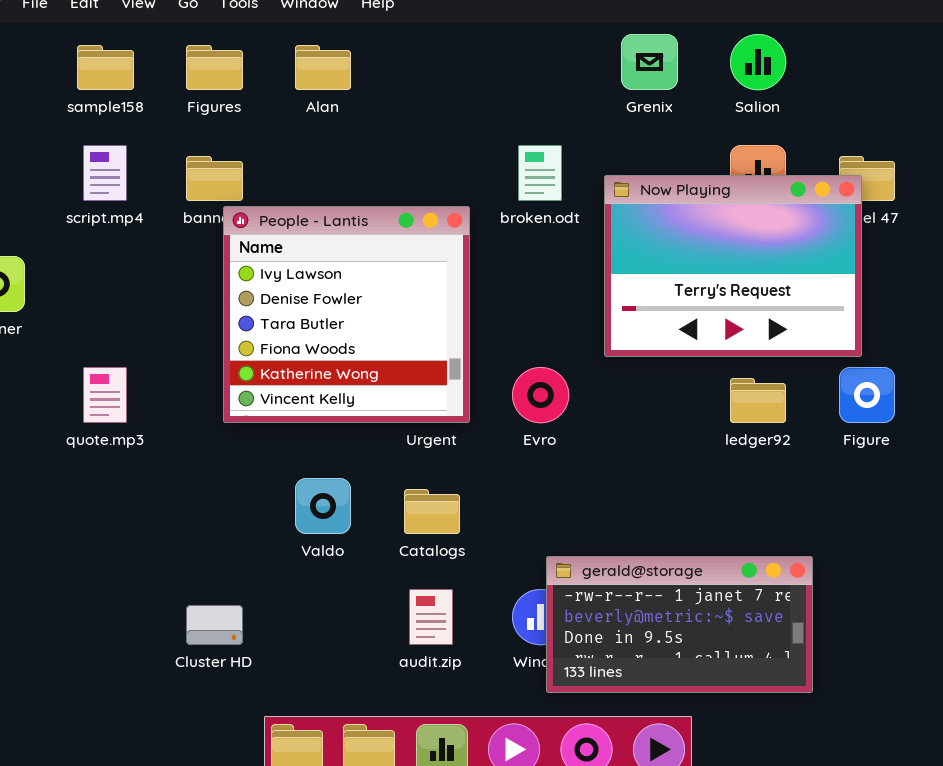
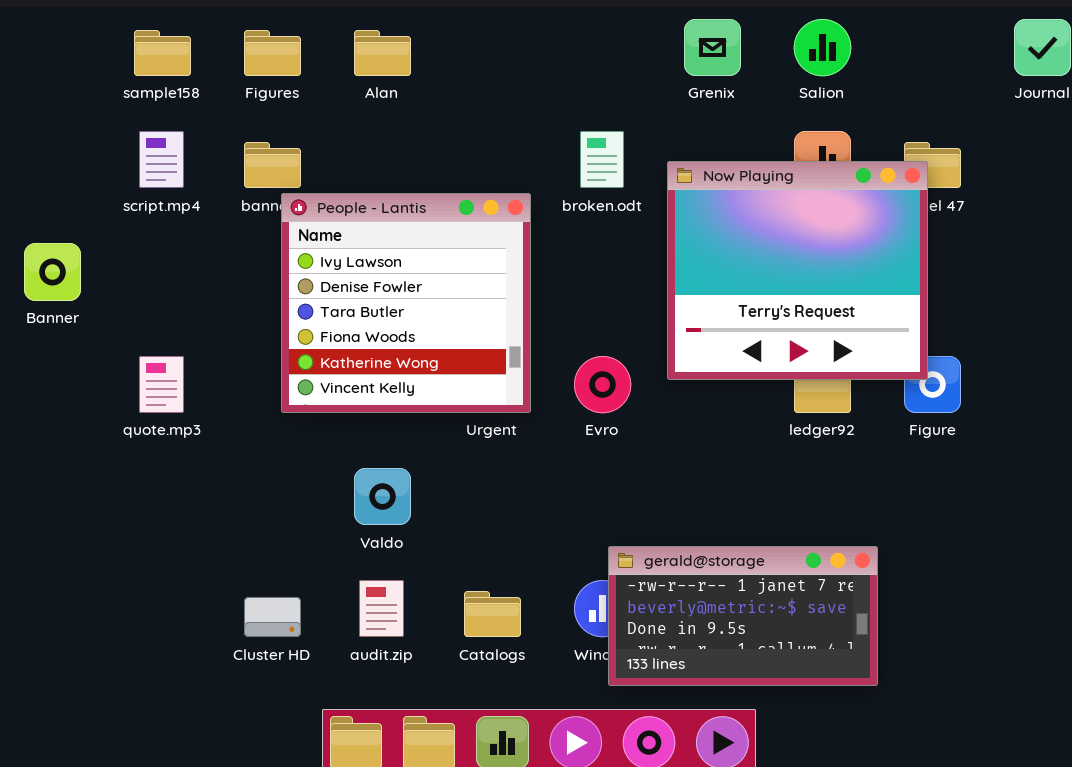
Now Playing: [604,175,862,357] -> [667,161,928,380], resized
Catalogs: [404,489,460,534] -> [464,591,521,637], moved
audit.zip: [409,589,453,645] -> [359,580,404,637], moved

